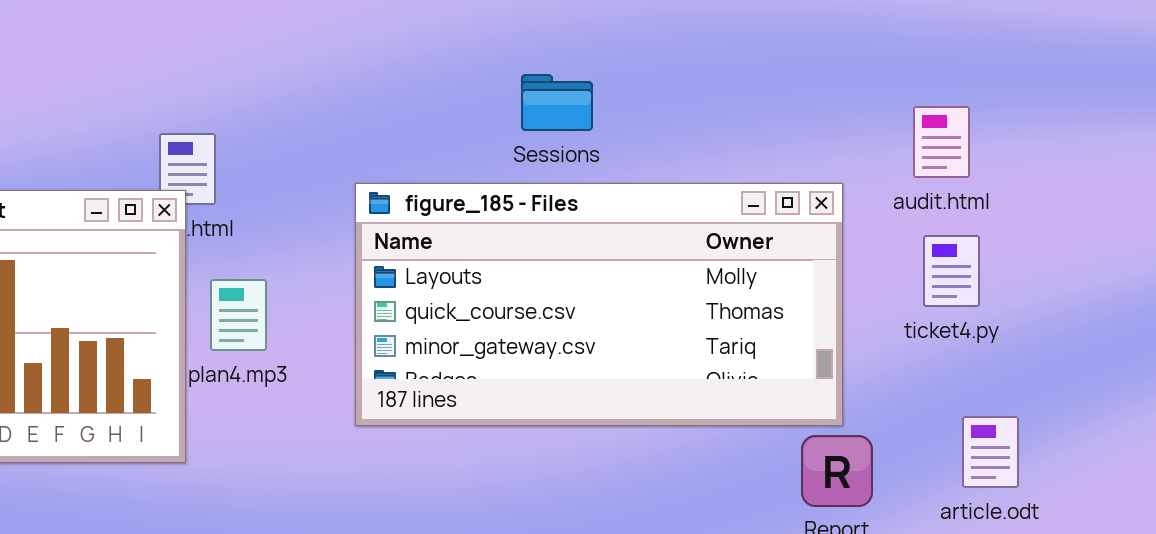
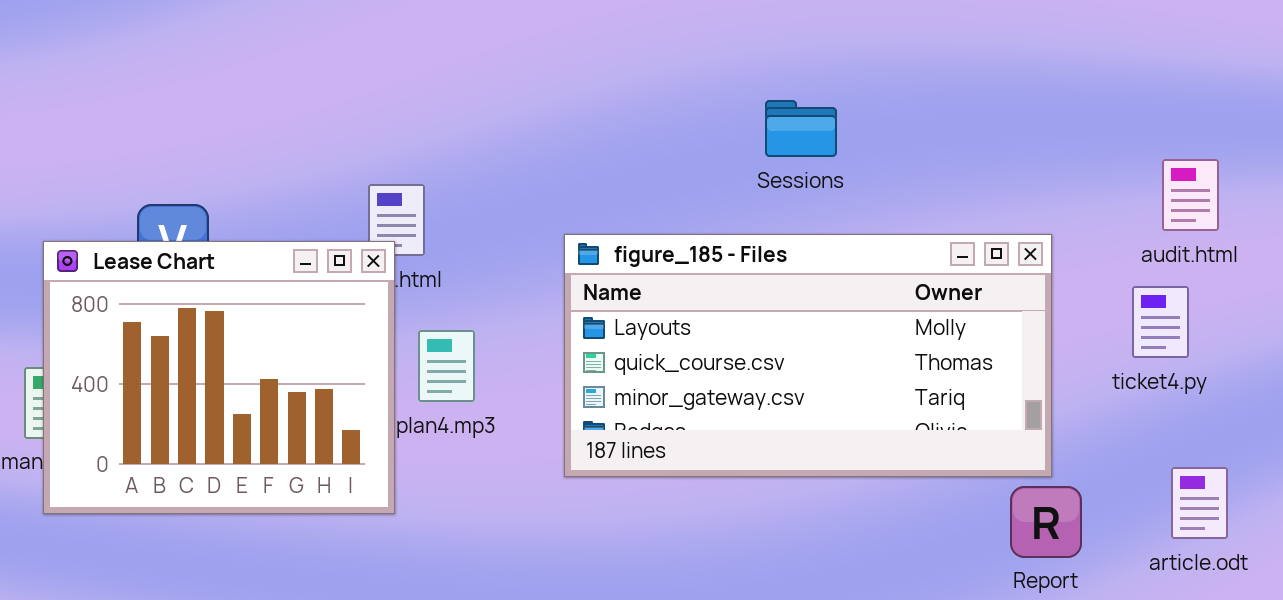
Sessions: [521,74,593,131] -> [765,100,837,157], moved
audit.html: [913,106,970,178] -> [1162,159,1219,231], moved

